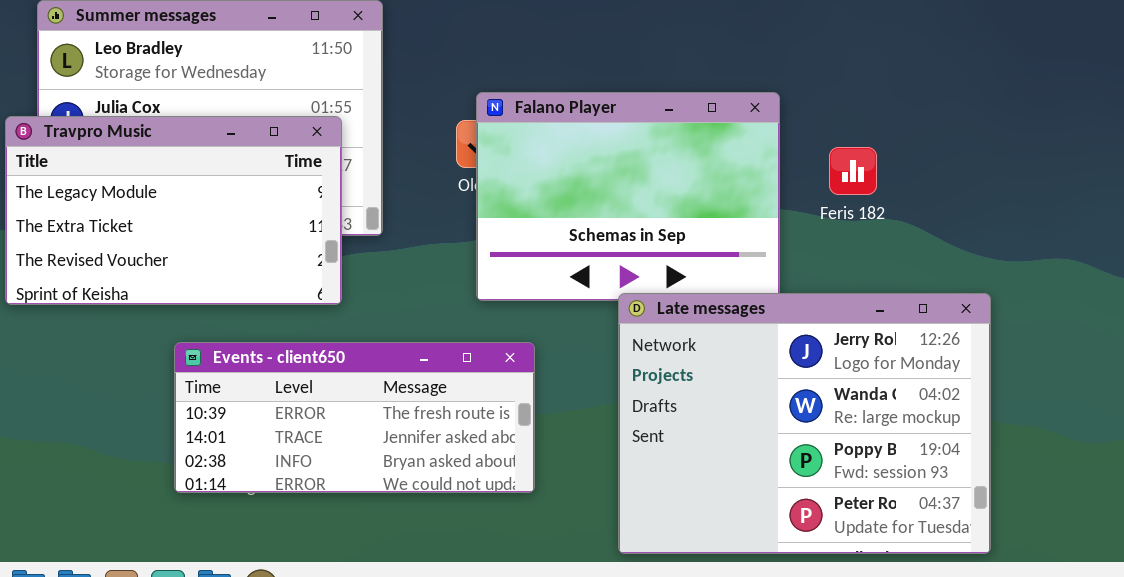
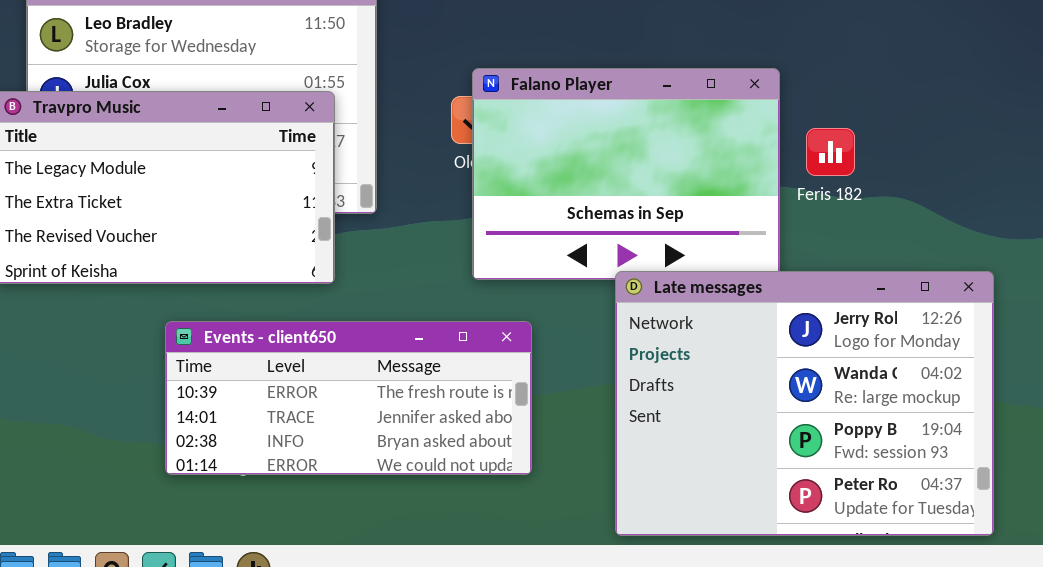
Feris 182: [829,147,877,195] -> [806,128,855,176], moved

